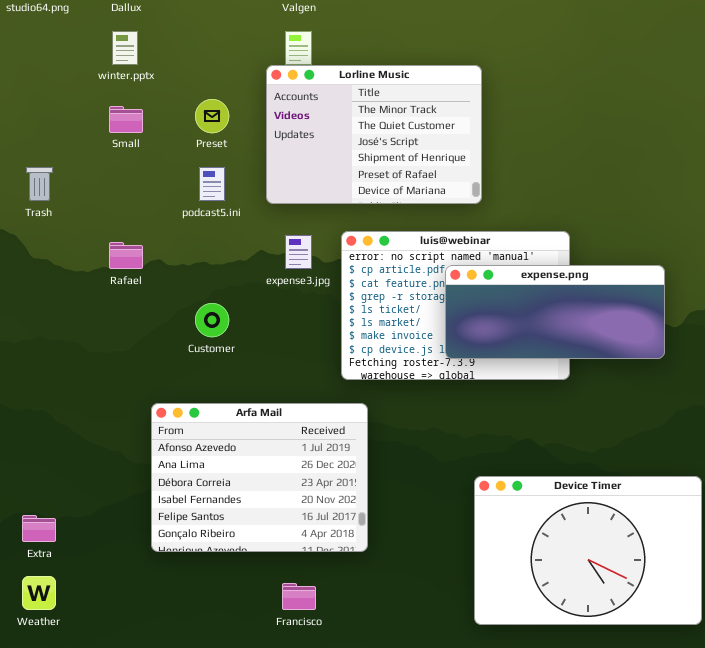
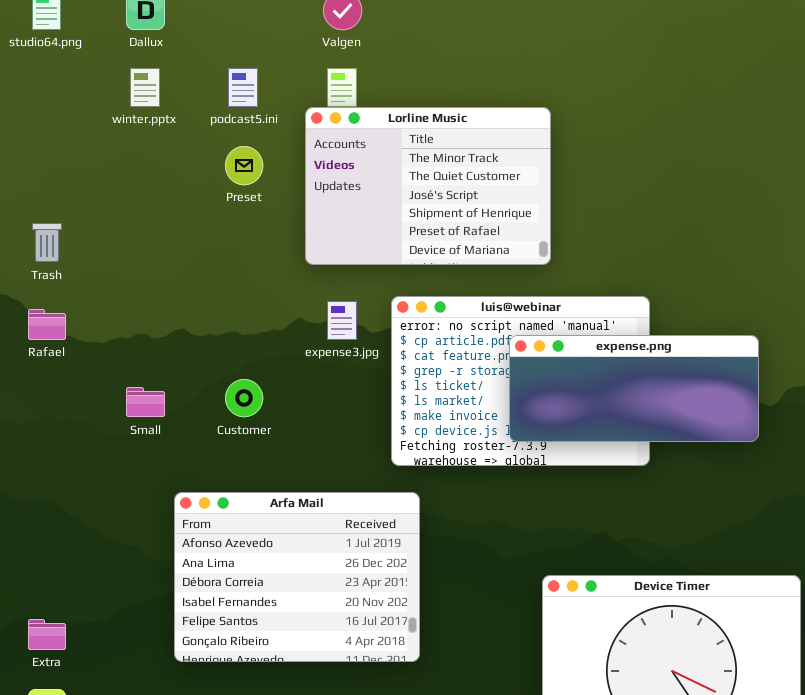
Small: [109,106,143,133] -> [126,387,165,417], moved
podcast5.ini: [199,167,225,201] -> [228,68,258,107], moved
Rafael: [109,242,143,269] -> [28,309,66,340], moved

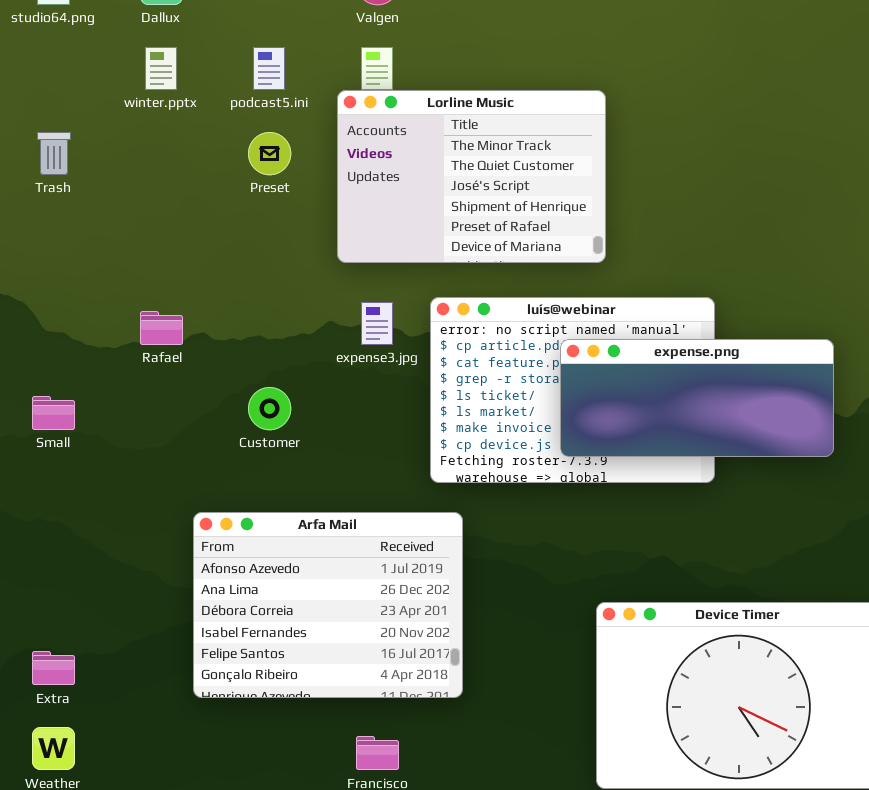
Trash: [32,223,62,262] -> [37,132,71,175], moved
Rafael: [28,309,66,340] -> [140,311,183,345], moved
Small: [126,387,165,417] -> [32,396,75,430], moved

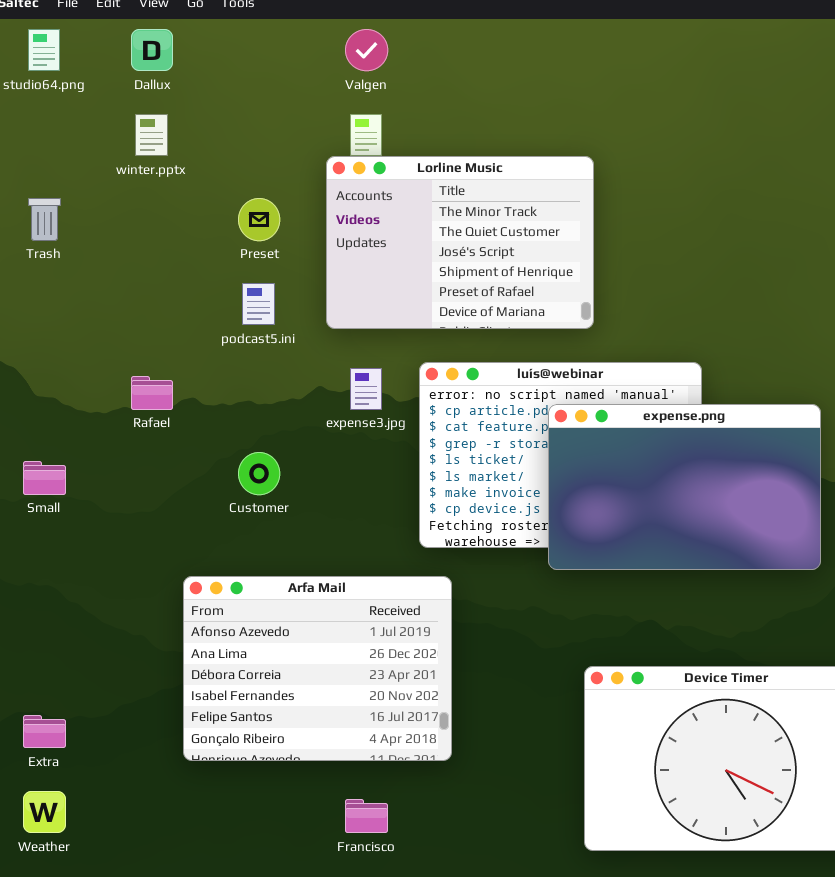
podcast5.ini: [253,47,285,90] -> [242,283,275,325], moved
expense.png: [560,339,834,457] -> [548,404,821,570], resized

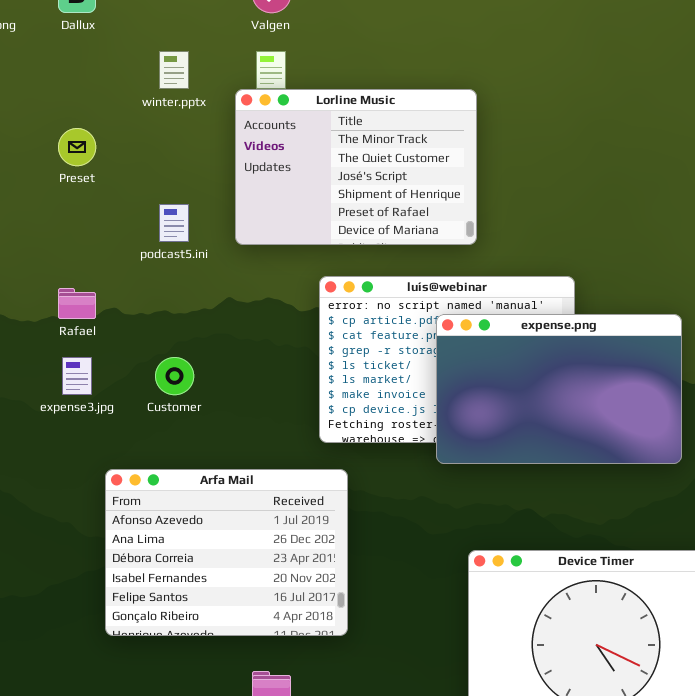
winter.pptx: [135,114,168,156] -> [159,51,189,89], moved
Preset: [238,198,280,241] -> [58,128,96,166], moved
expense3.jpg: [350,368,382,410] -> [62,357,92,395], moved

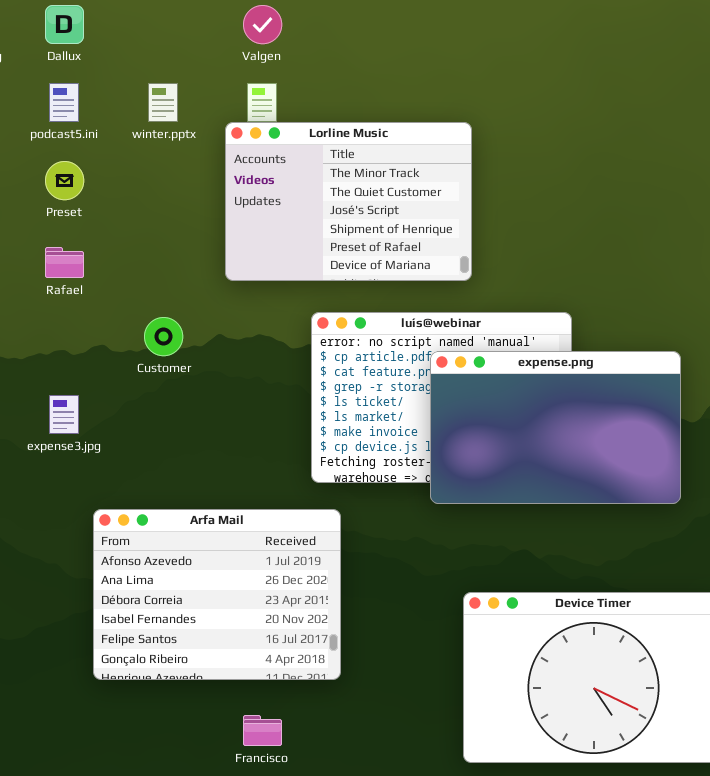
podcast5.ini: [159,204,189,242] -> [49,83,79,122], moved
Rafael: [58,288,96,319] -> [45,247,84,278], moved
Customer: [155,357,194,395] -> [144,317,183,356], moved

